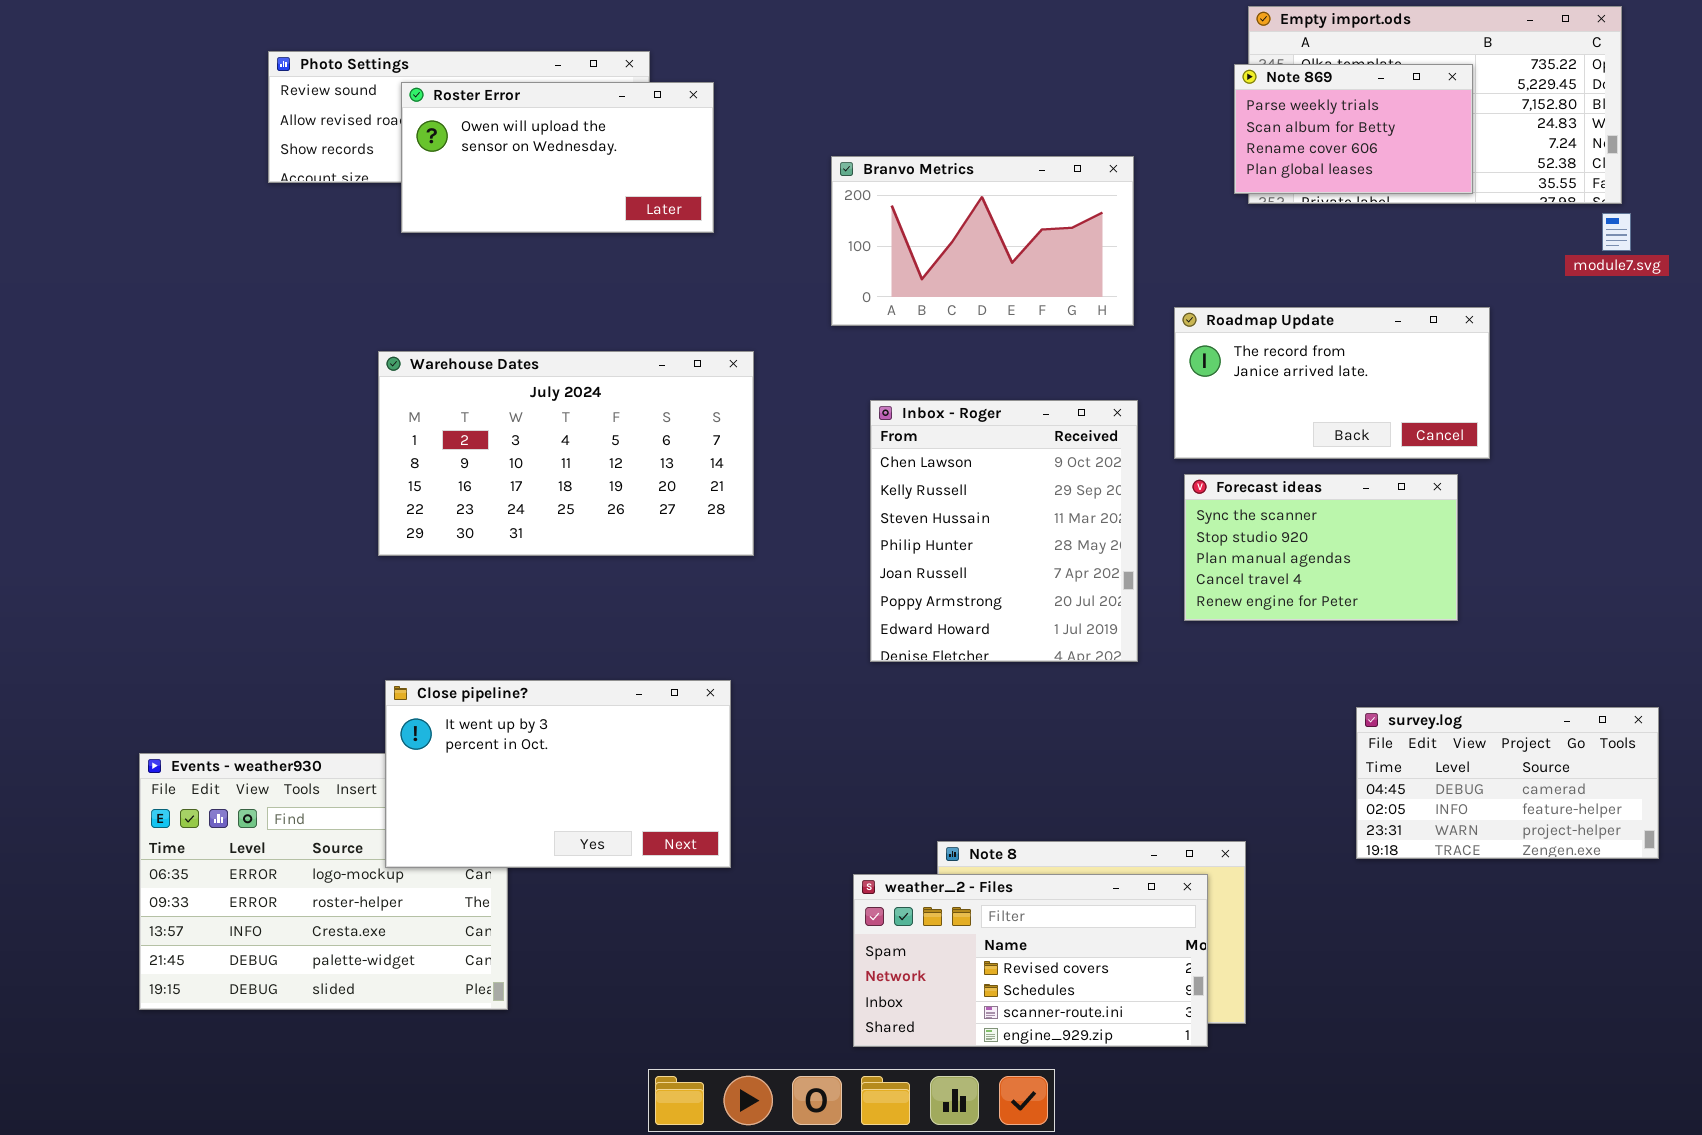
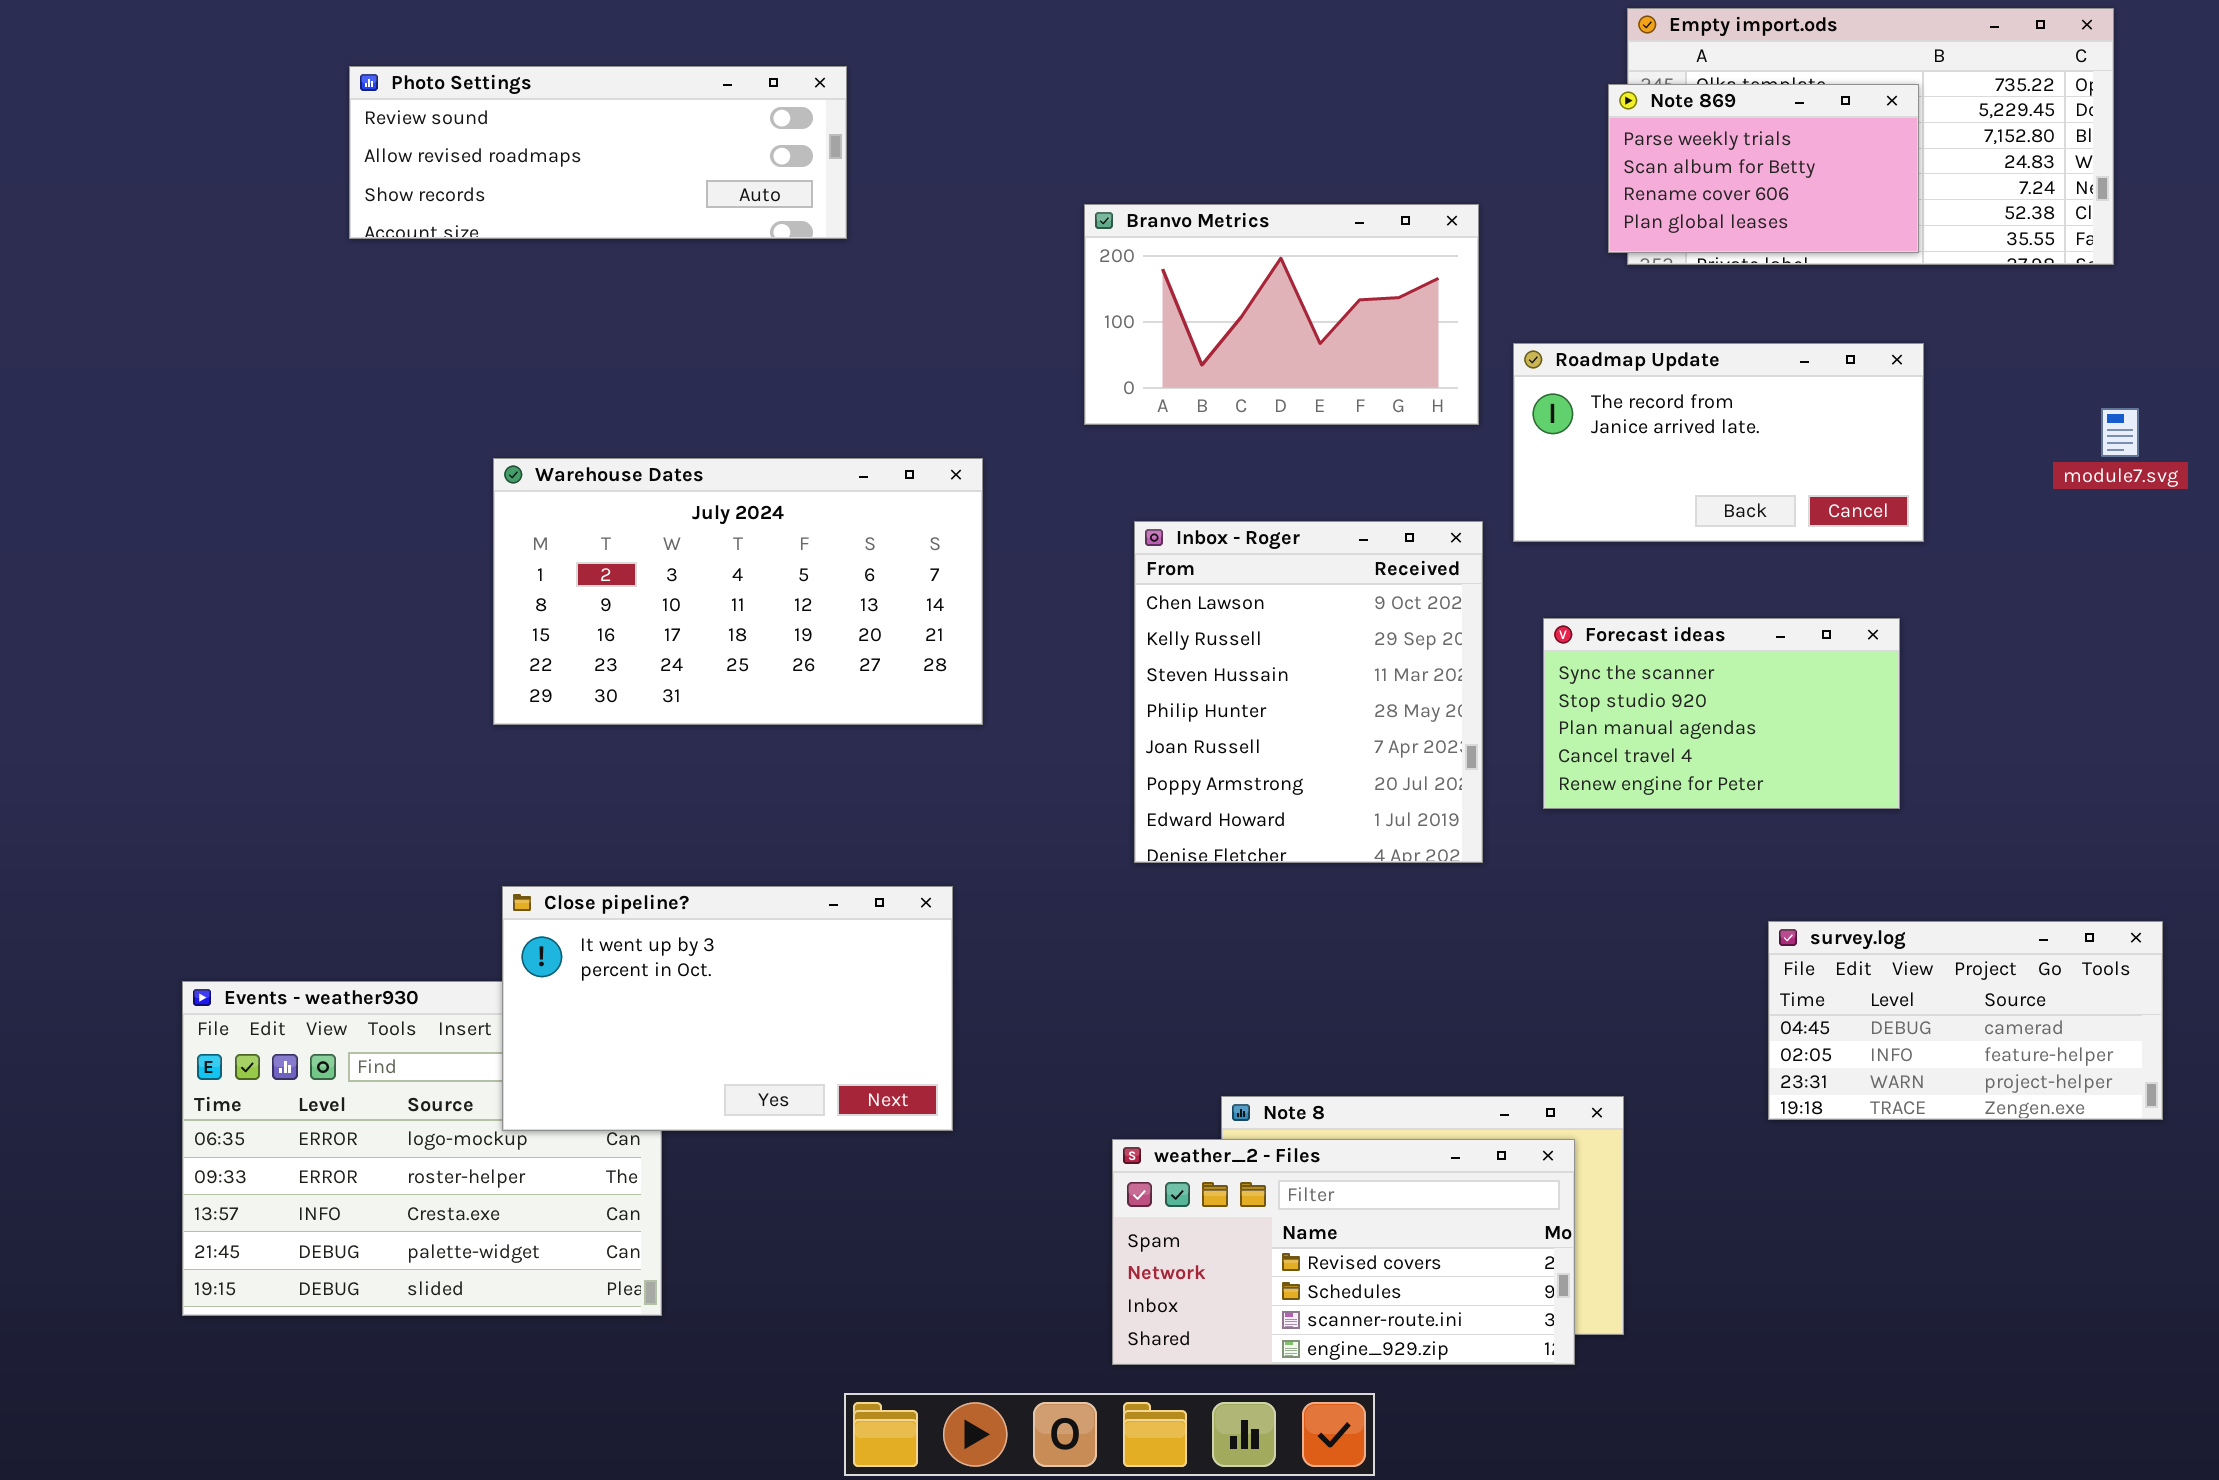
Roster Error: [401,82,714,233] -> none, closed
module7.svg: [1602,213,1631,251] -> [2101,408,2139,457], moved
Roadmap Update: [1174,307,1490,459] -> [1513,343,1924,542], moved

